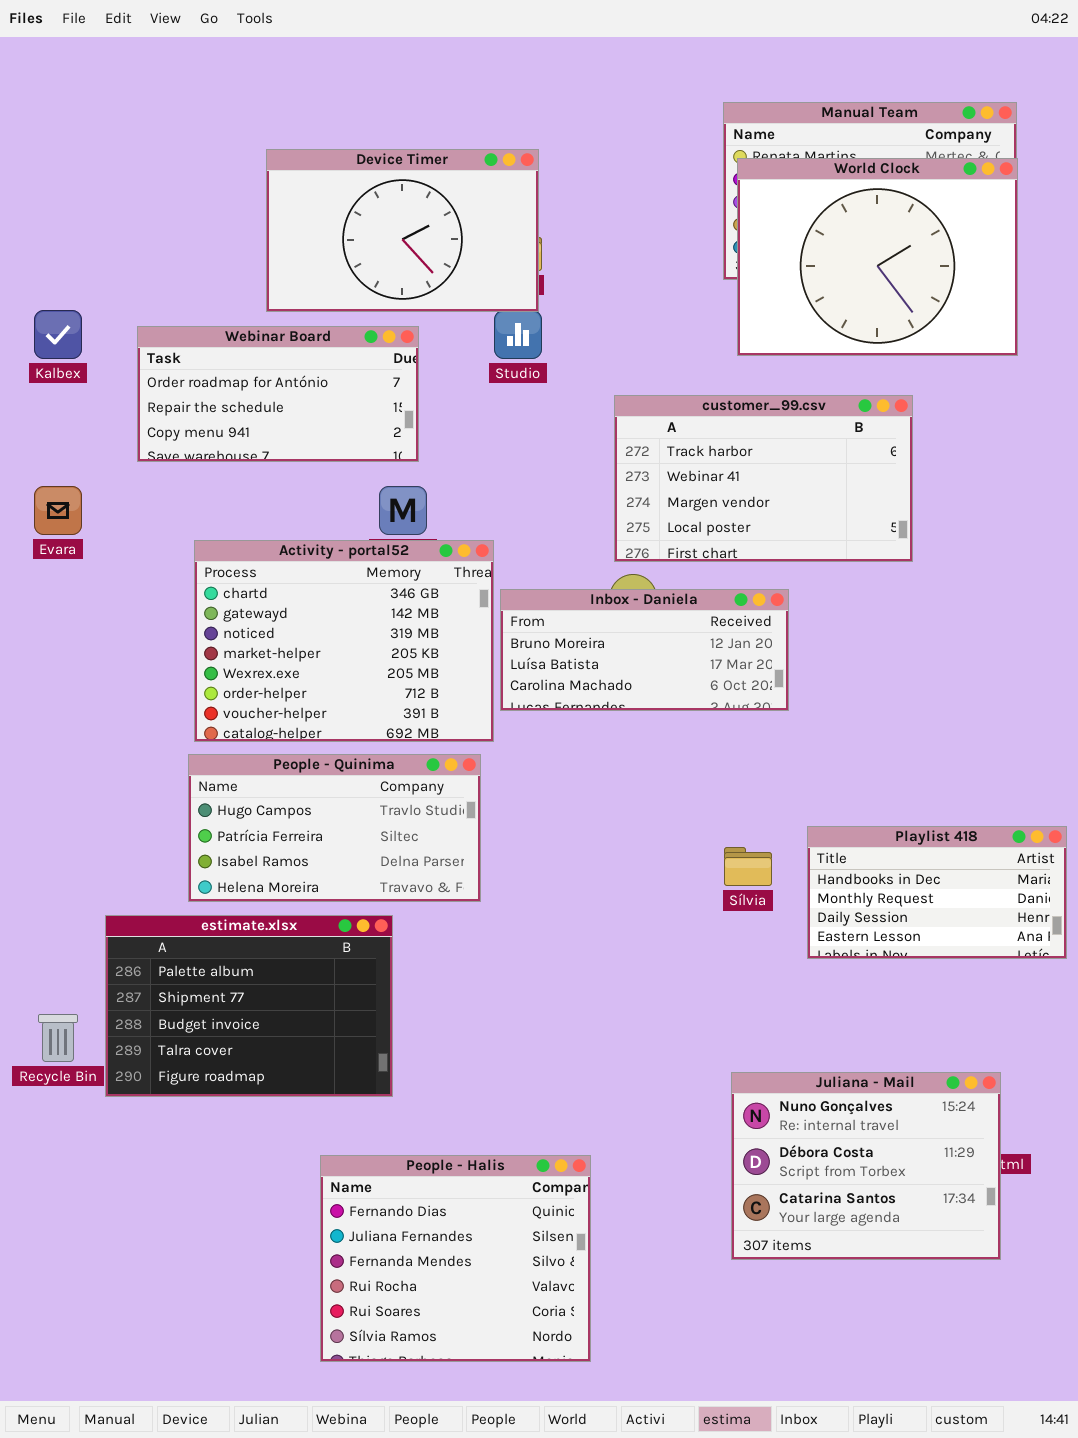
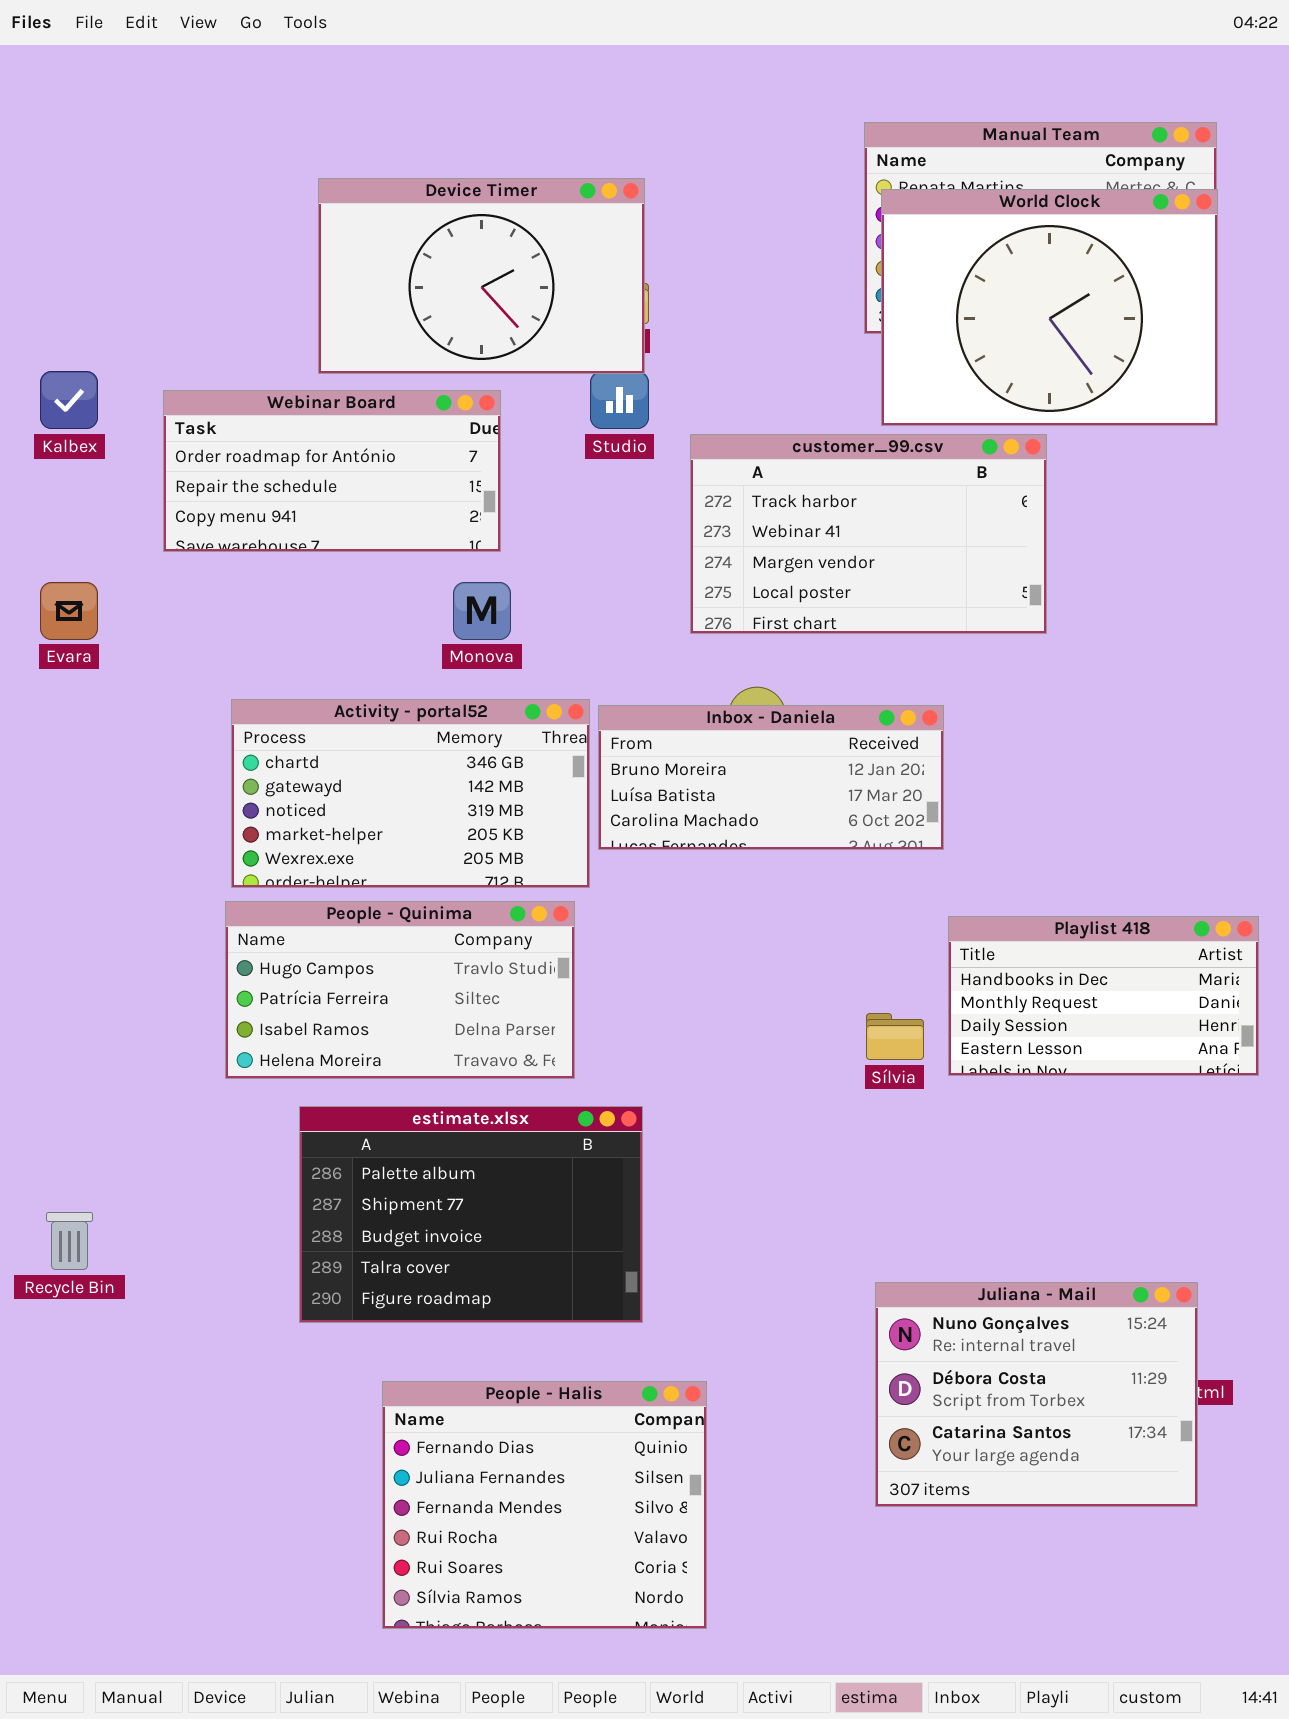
customer_99.csv: [614,395,913,562] -> [690,434,1047,634], moved
Activity - portal52: [194,540,494,742] -> [231,699,590,888], resized
Playlist 418: [807,826,1067,959] -> [948,916,1259,1076], moved
estimate.xlsx: [105,915,393,1097] -> [299,1106,643,1323], moved

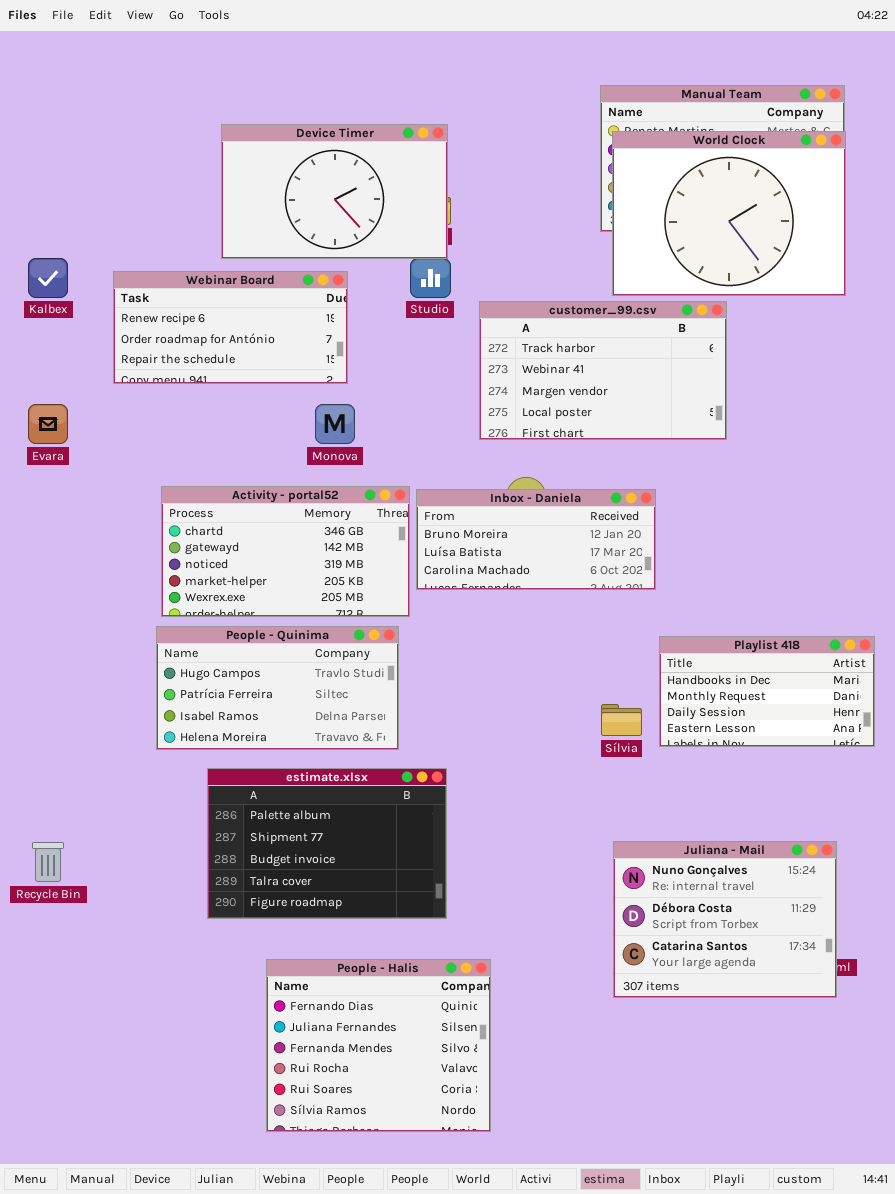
Webinar Board: [163,390,501,552] -> [113,271,348,384], scrolled up 1 row
Juliana - Mail: [875,1282,1198,1507] -> [613,841,837,998], moved

